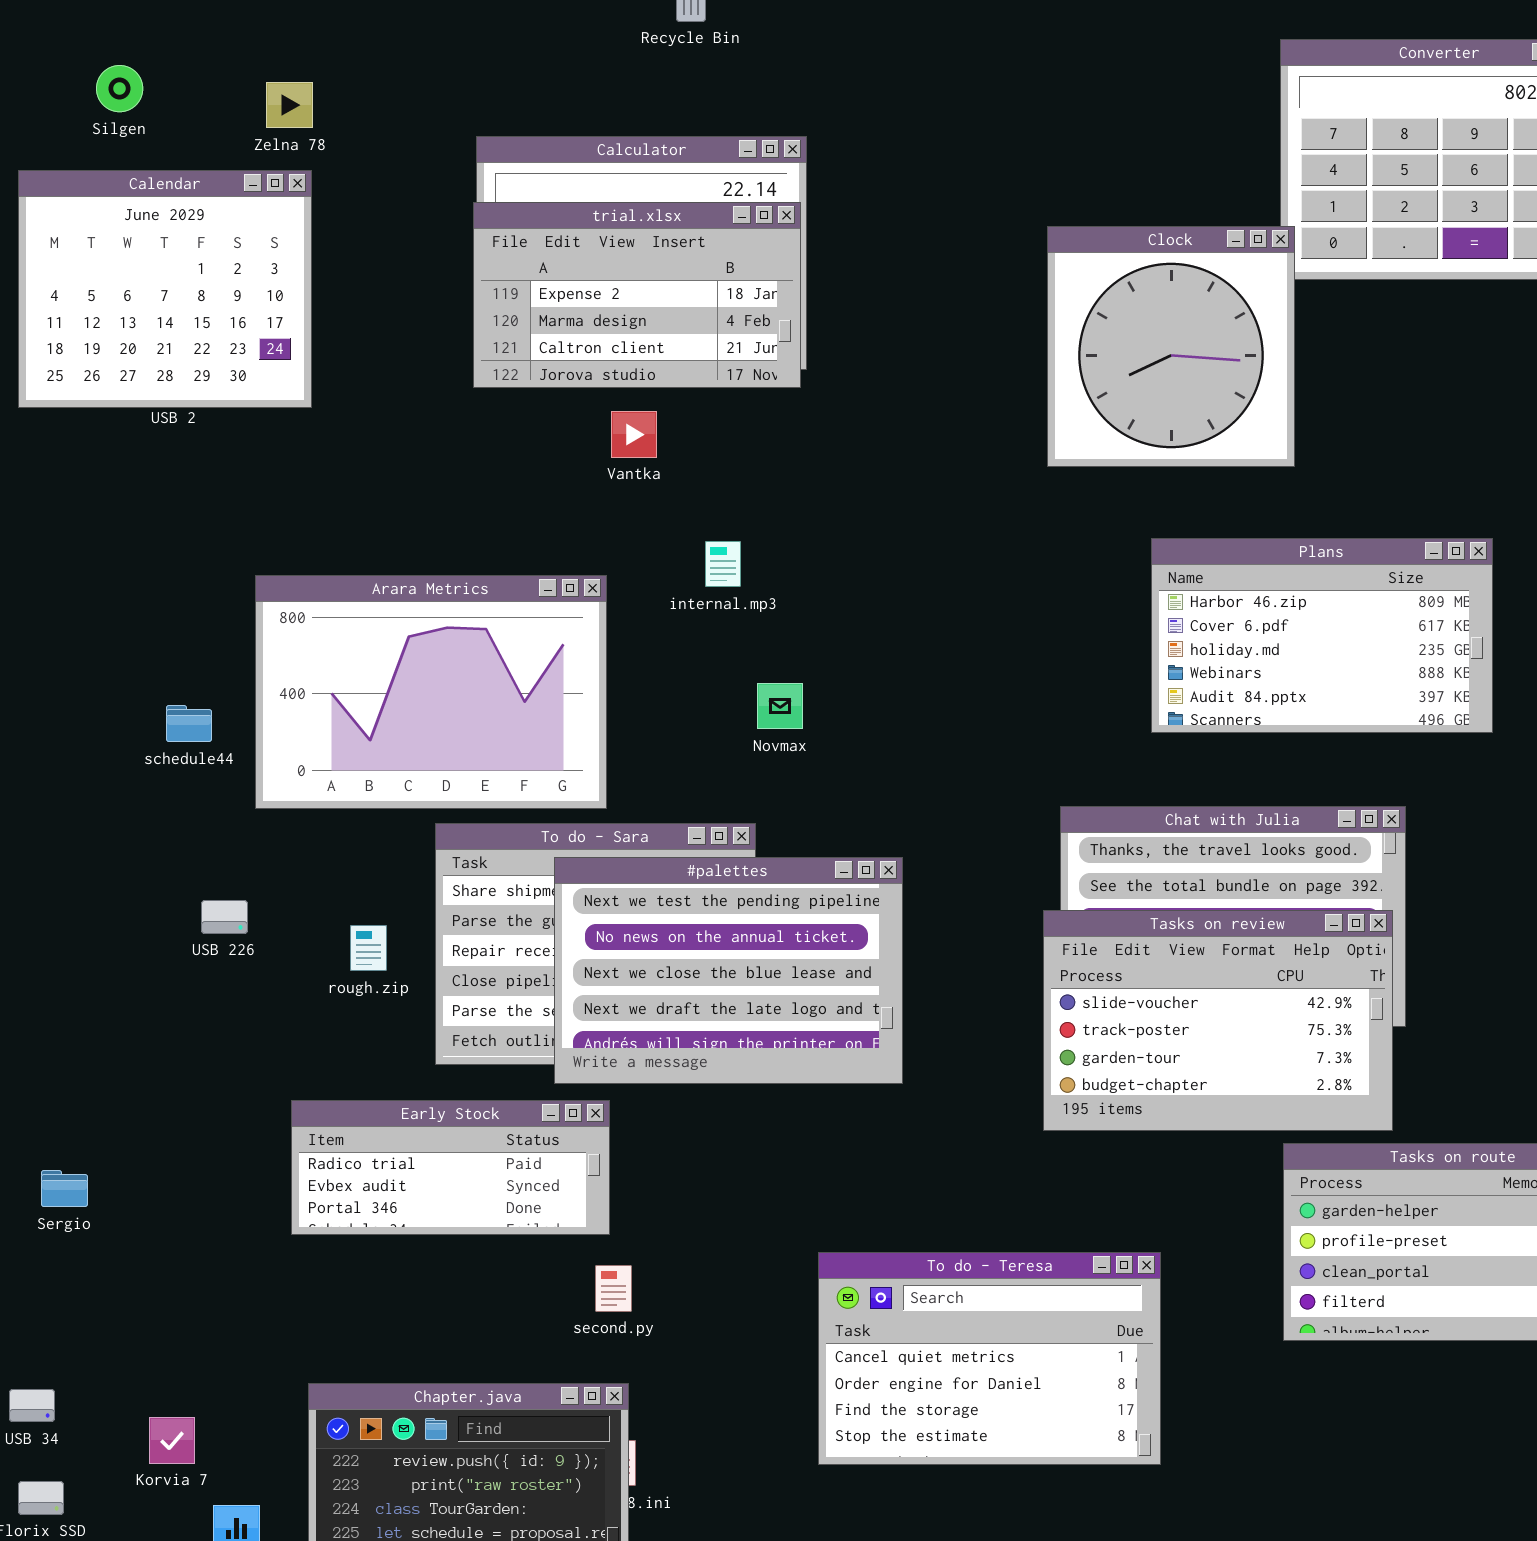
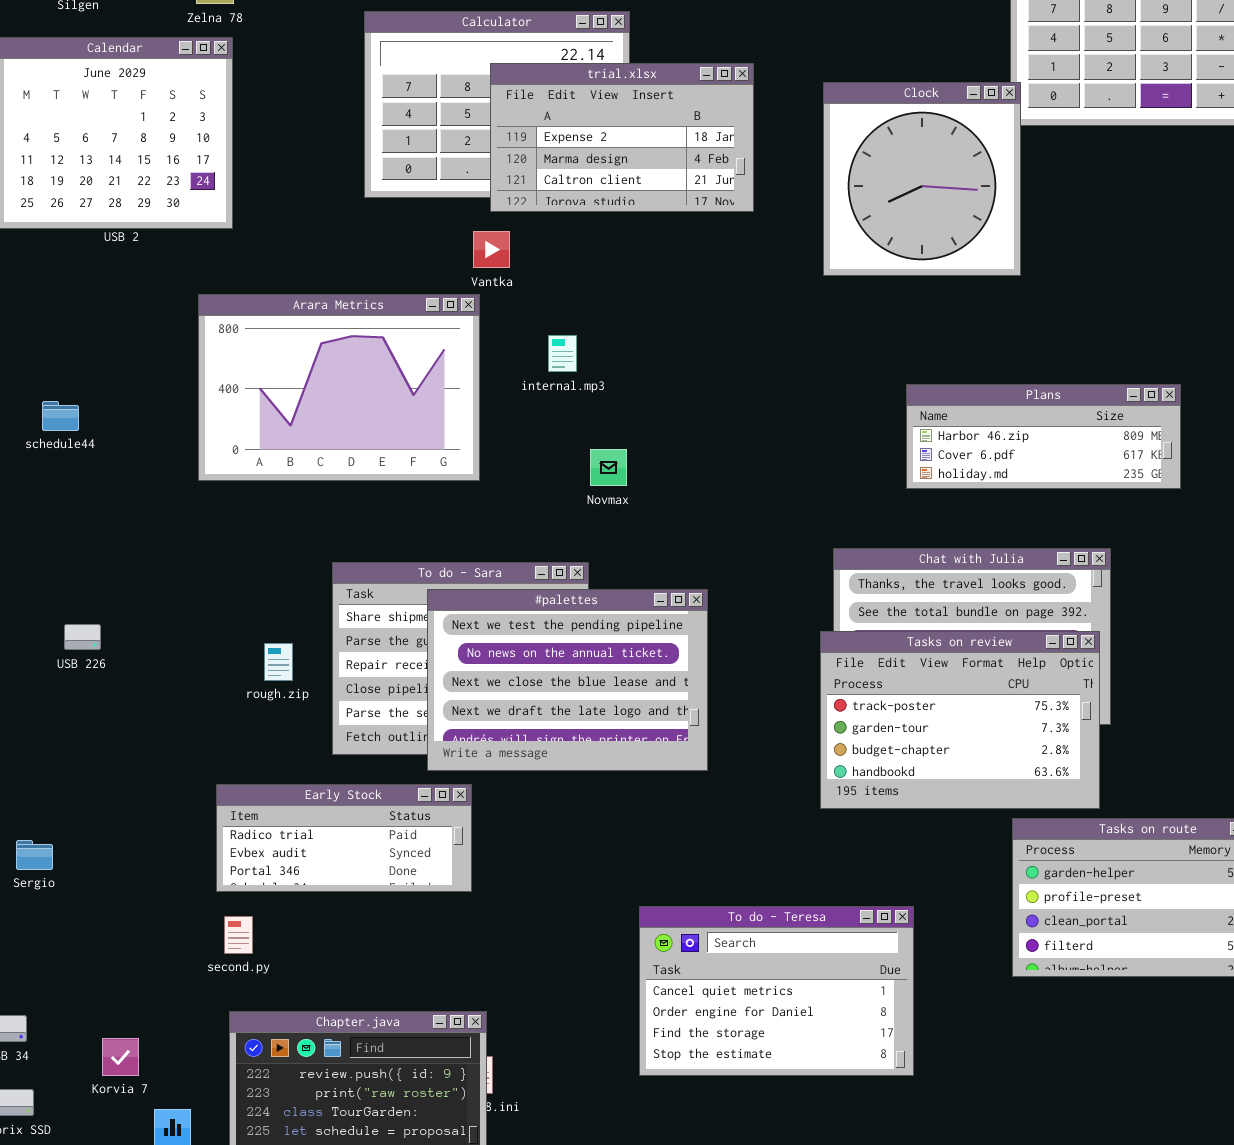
trial.xlsx: [473,202,801,388] -> [490,63,754,212], moved
Plans: [1151,538,1493,733] -> [906,384,1181,489], resized
Arara Metrics: [255,575,607,809] -> [198,294,480,481], moved
schedule44: [166,705,212,742] -> [42,401,79,431], moved
USB 226: [201,900,248,934] -> [64,624,101,650], moved
Tasks on review: [1043,910,1393,1131] -> [820,631,1100,809], scrolled down 1 row
second.py: [595,1265,632,1312] -> [224,916,253,954], moved

